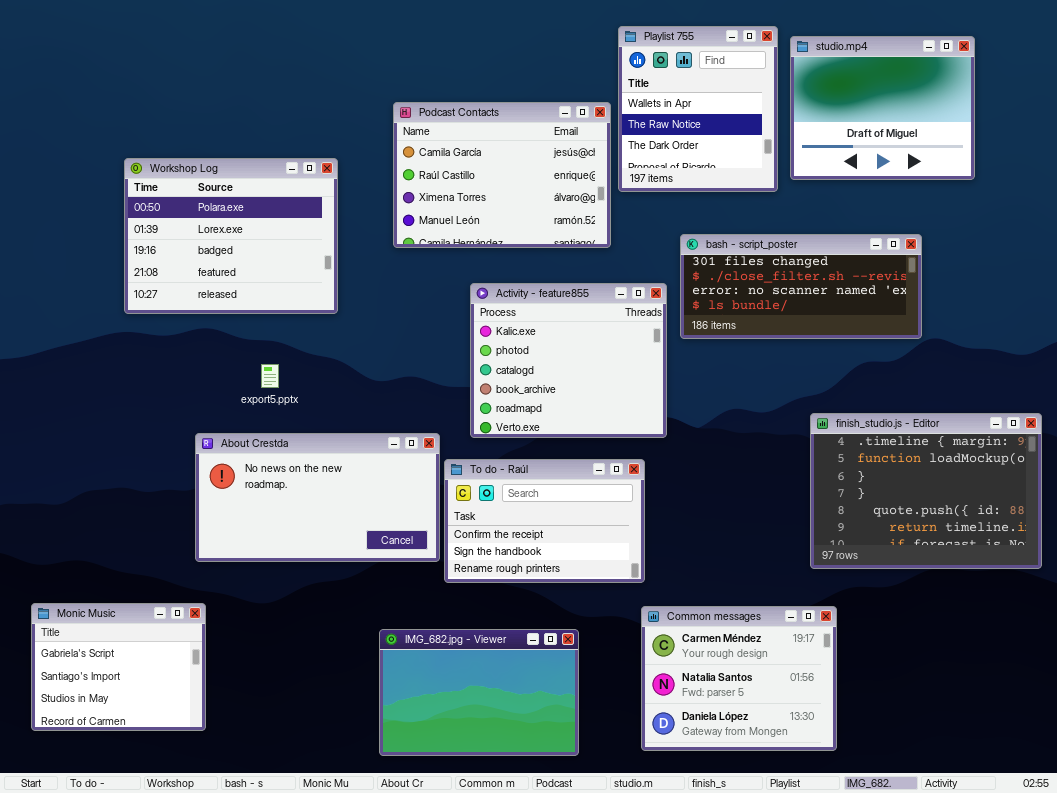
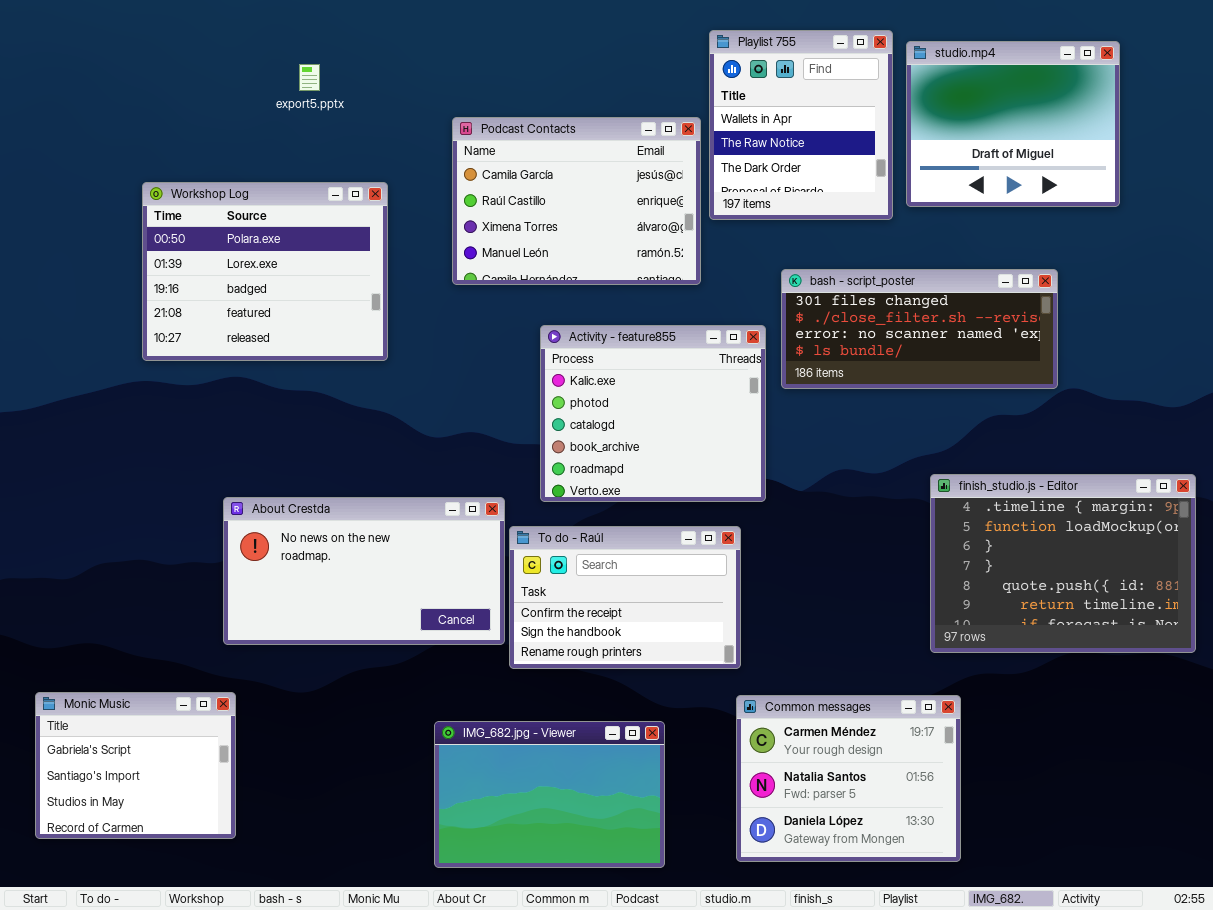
export5.pptx: [261,364,279,388] -> [299,64,320,91], moved

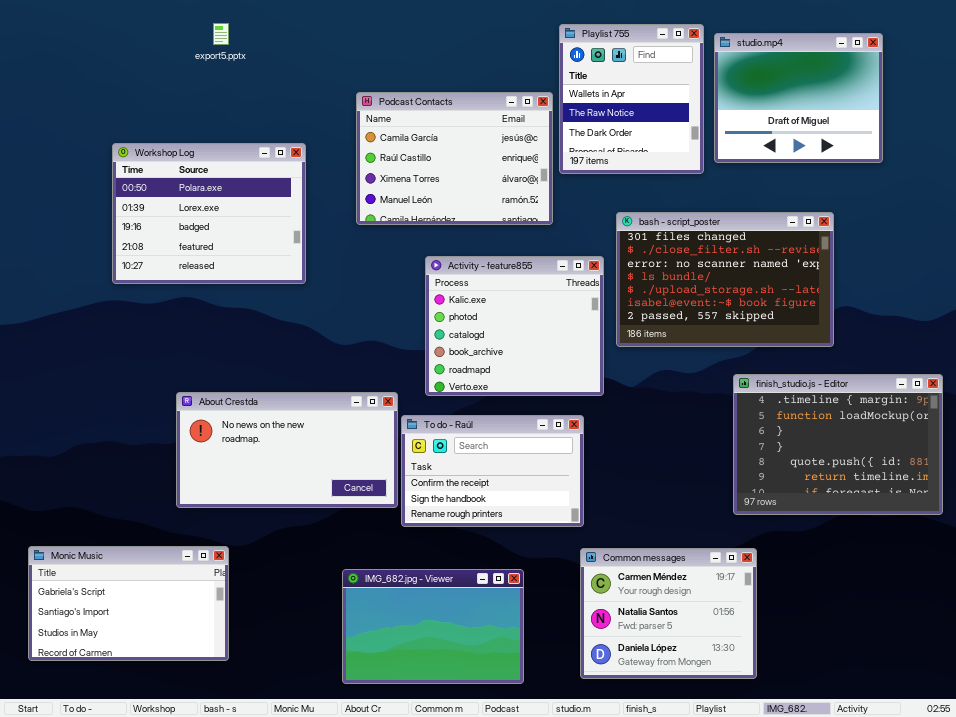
export5.pptx: [299,64,320,91] -> [213,23,229,45], moved
bash - script_poster: [781,269,1058,389] -> [616,212,834,347], resized
Monic Music: [35,692,236,839] -> [28,546,229,661], resized

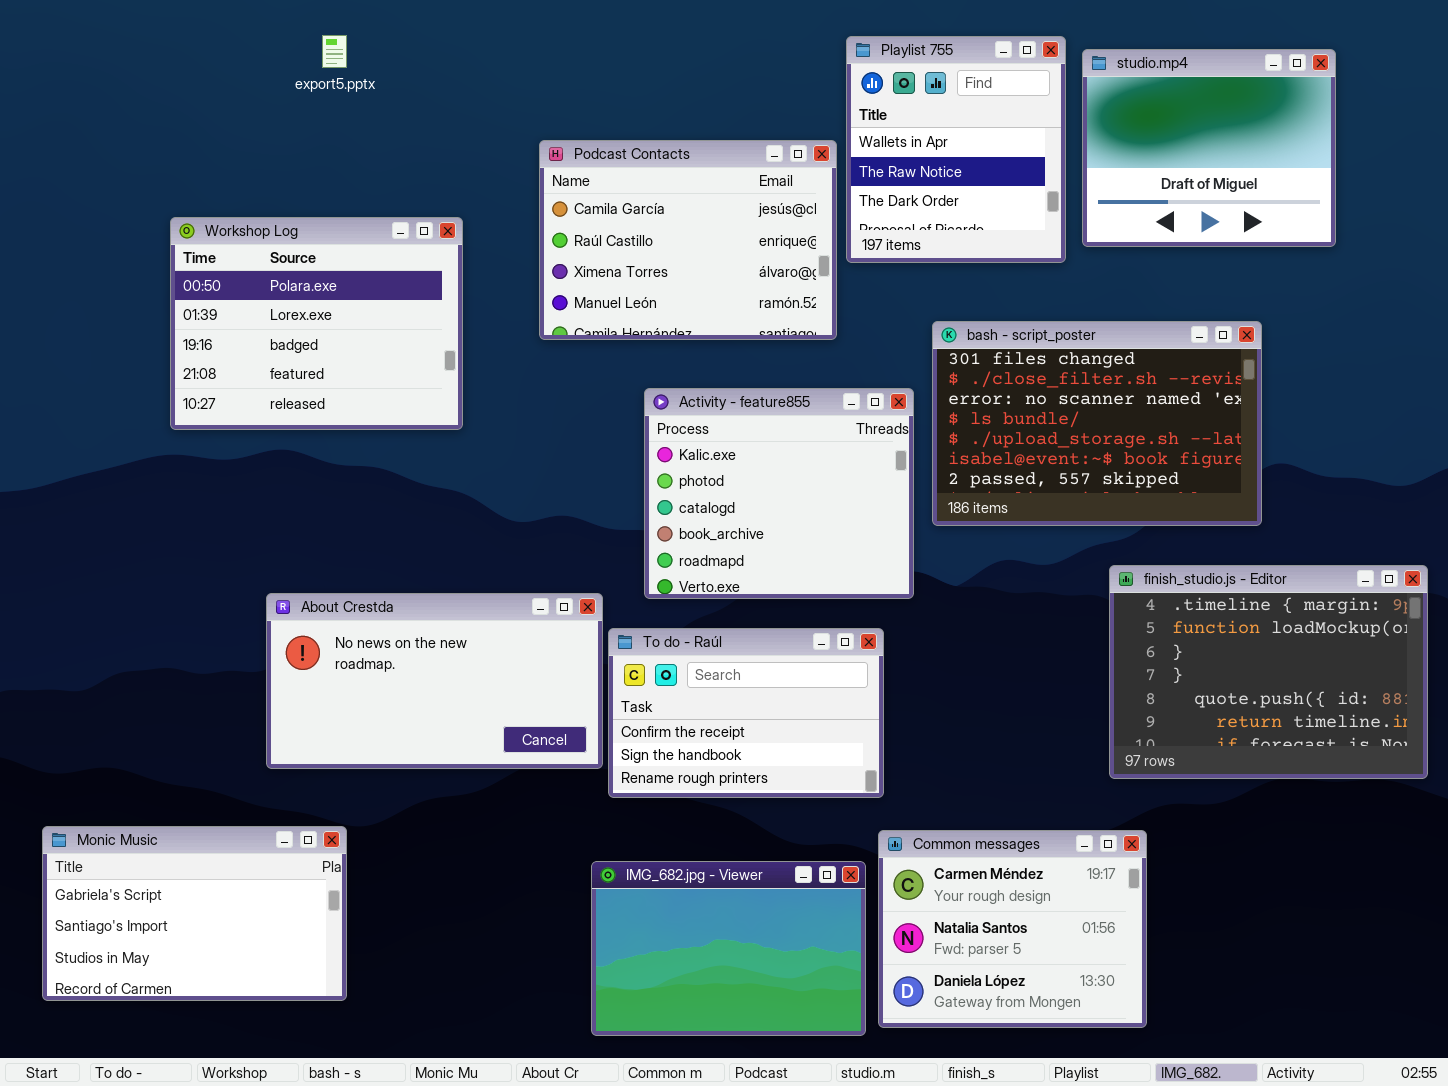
IMG_682.jpg - Viewer: [342,569,524,684] -> [591,861,866,1036], moved

